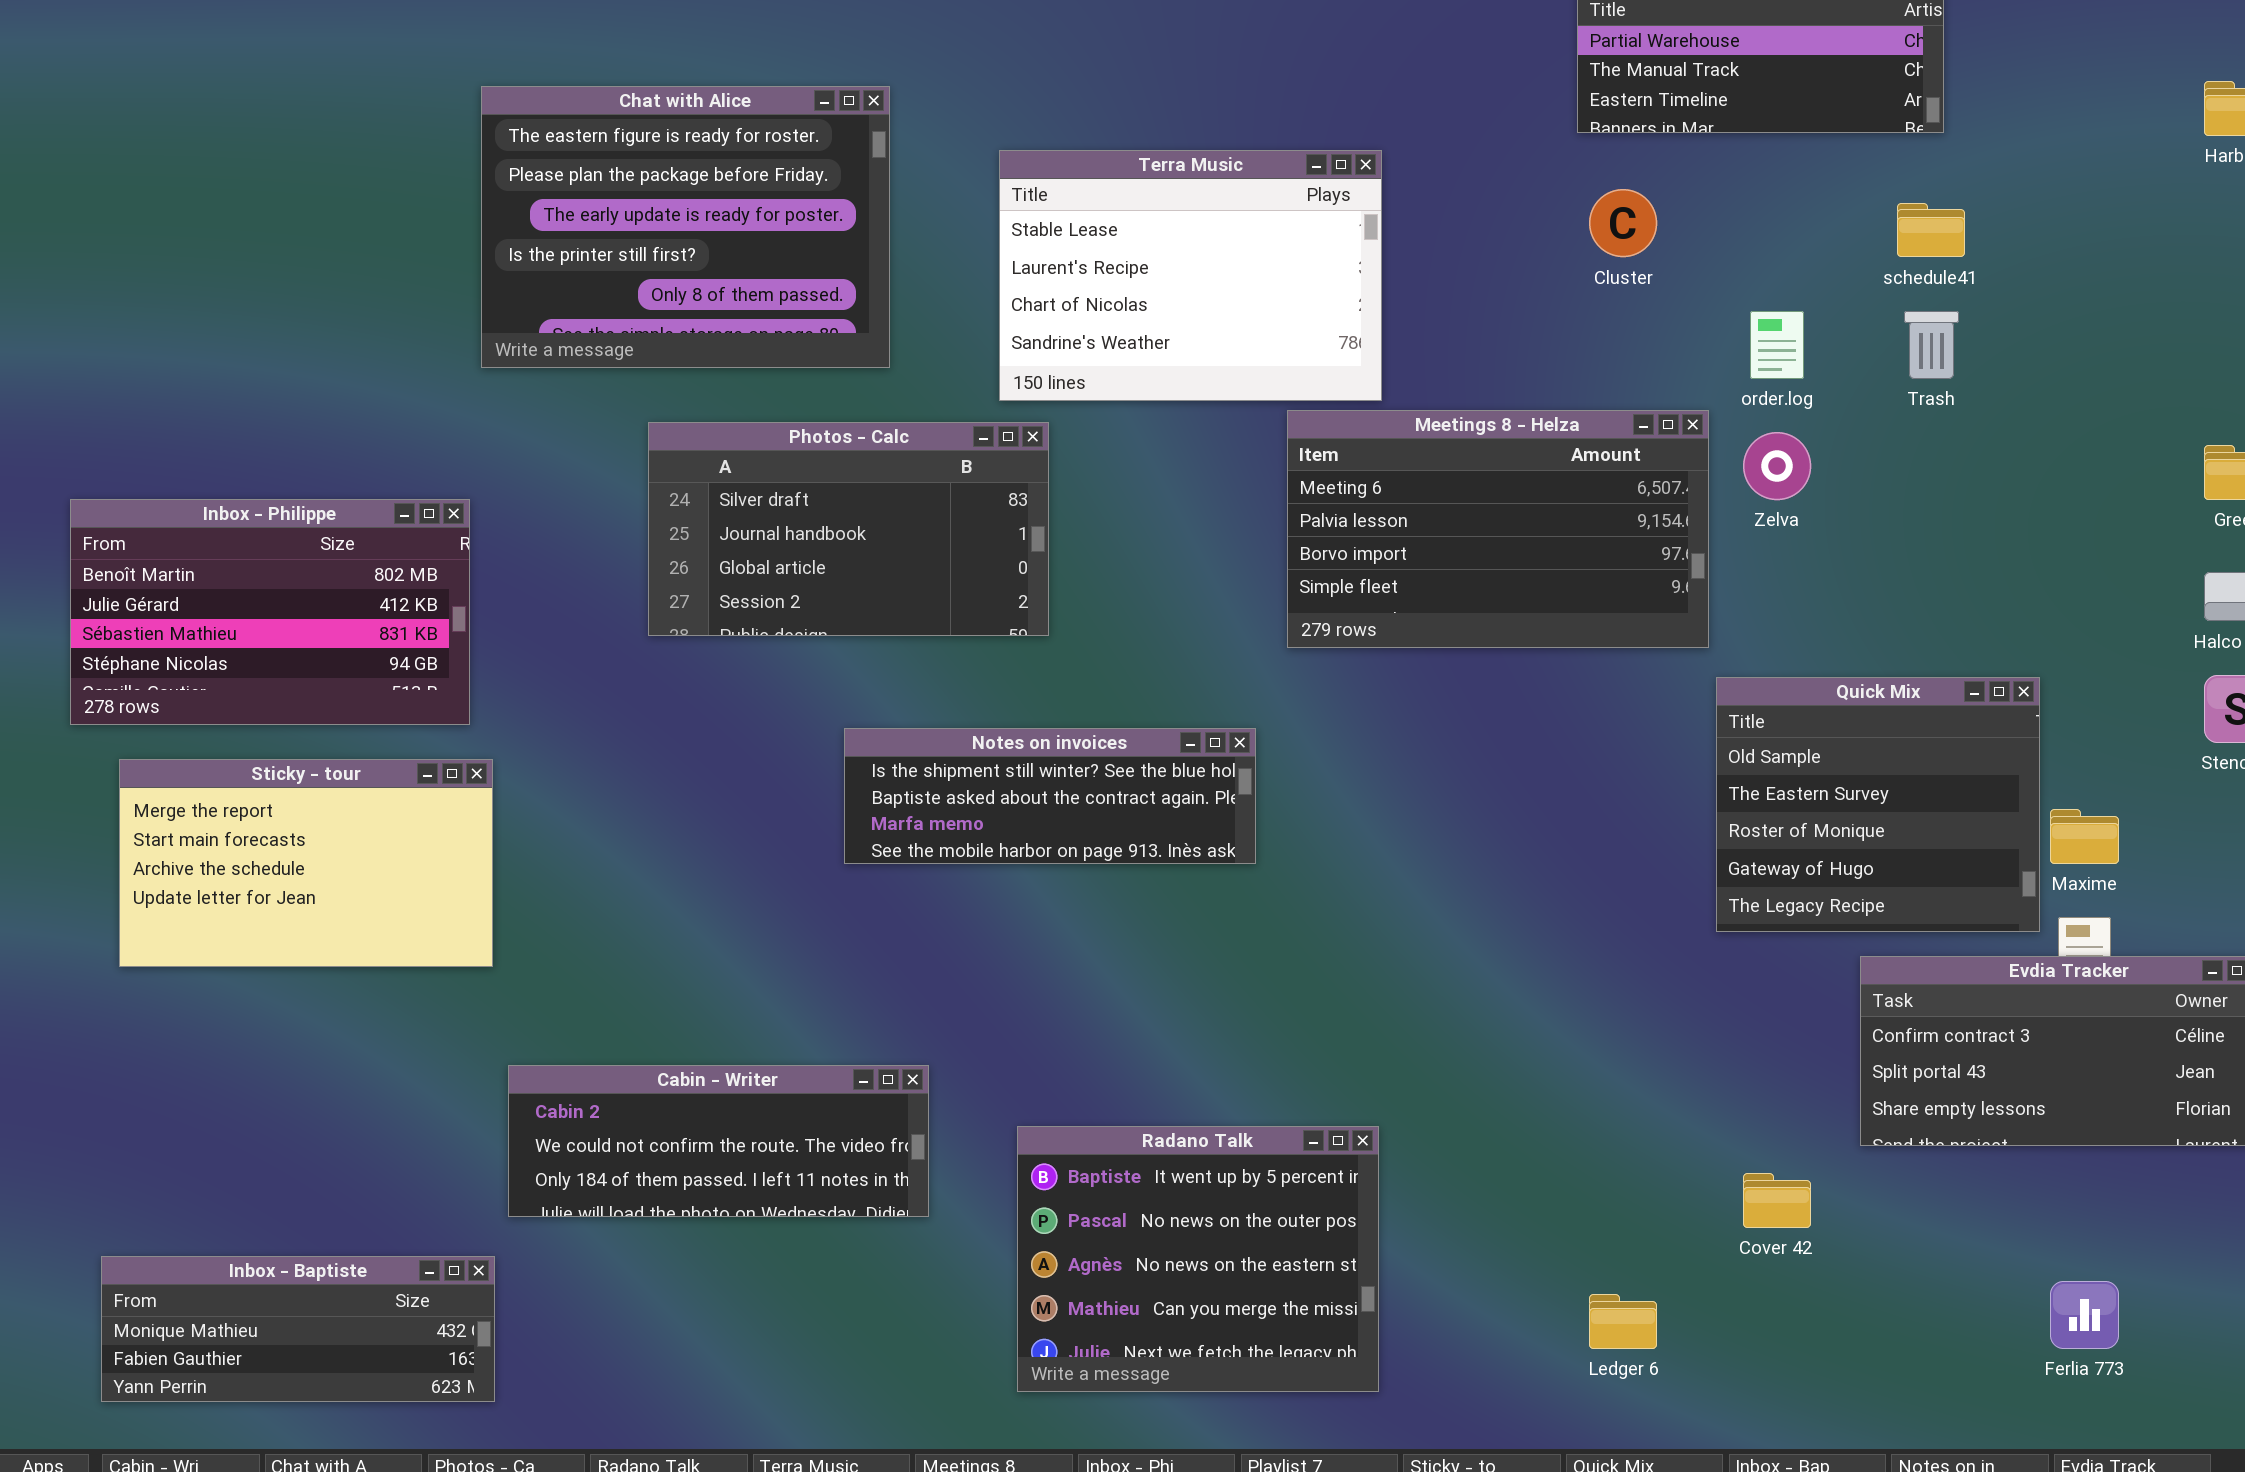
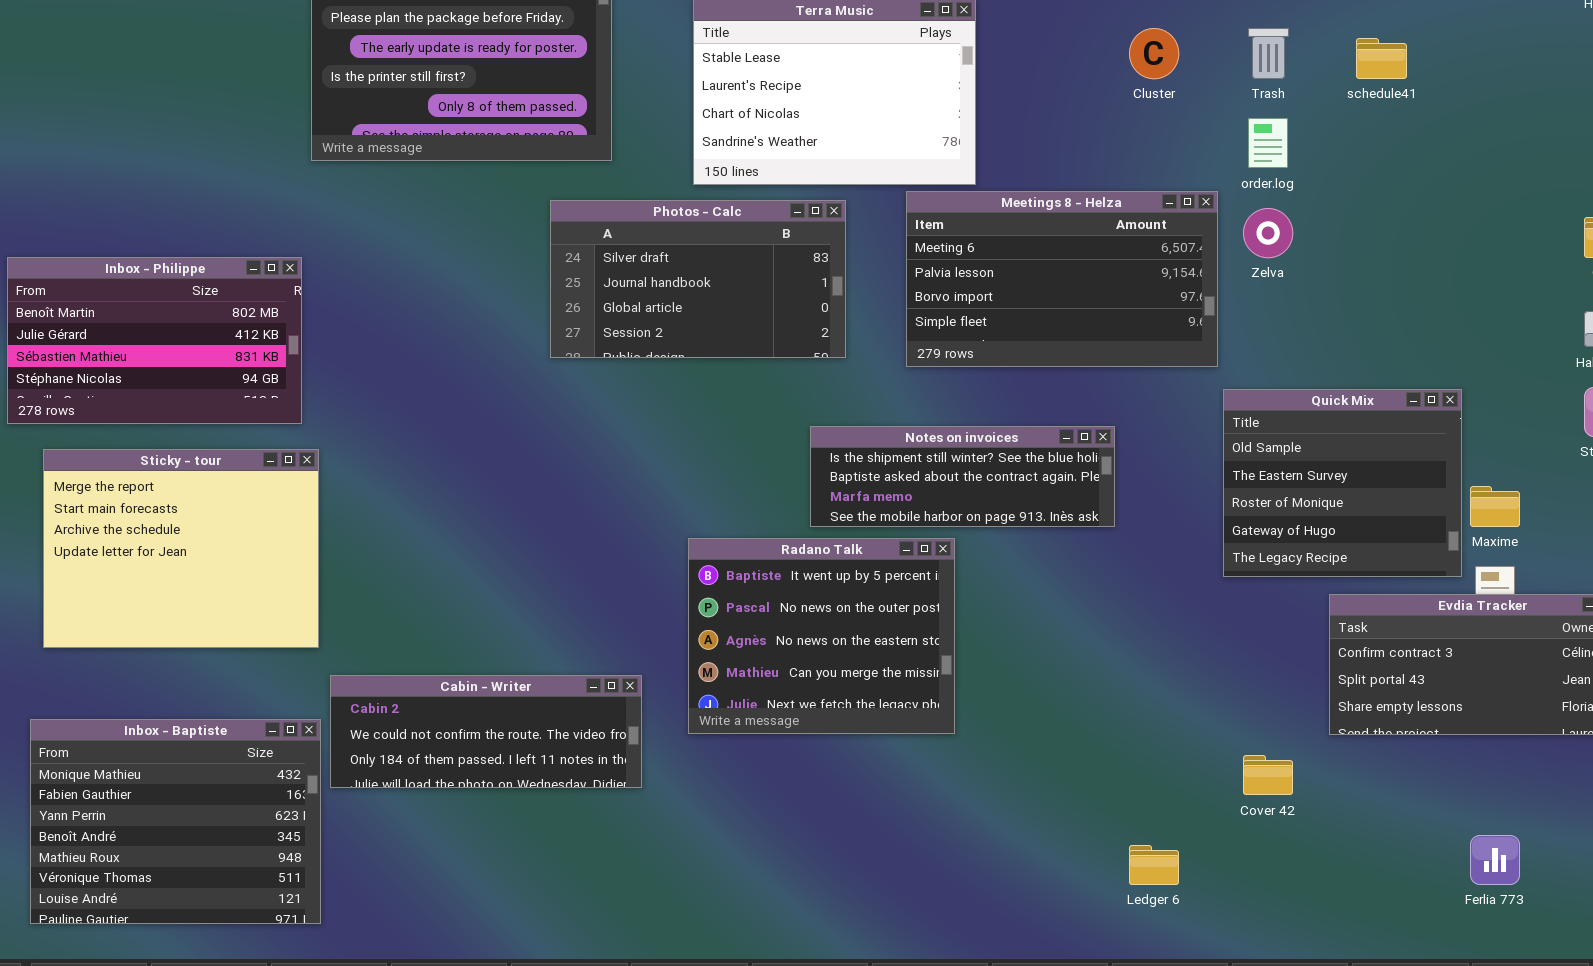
Trash: [1904,311,1959,379] -> [1248,28,1289,79], moved
Photos - Calc: [648,422,1049,636] -> [550,200,846,358], moved
Notes on invoices: [844,728,1256,864] -> [810,426,1115,527], moved
Sticky - tour: [119,759,493,967] -> [43,449,319,648], resized
Radano Talk: [1017,1126,1379,1392] -> [688,538,955,734], moved
Inbox - Baptiste: [101,1256,495,1402] -> [30,719,321,924], resized

